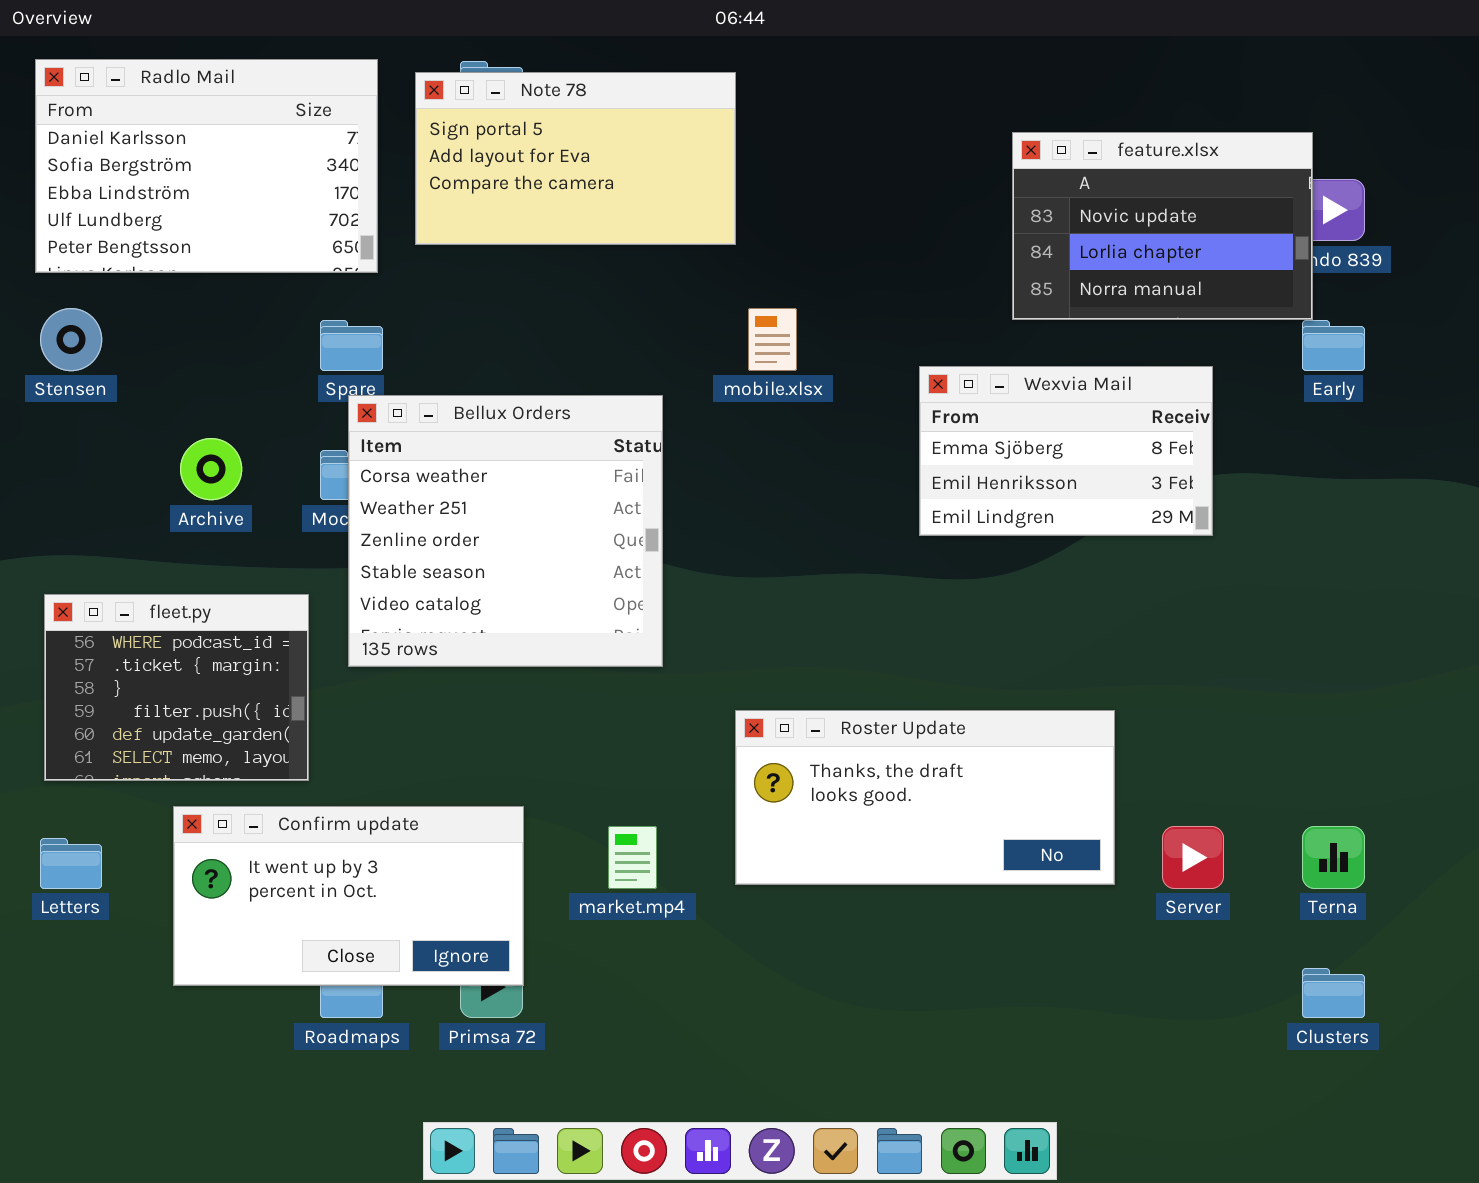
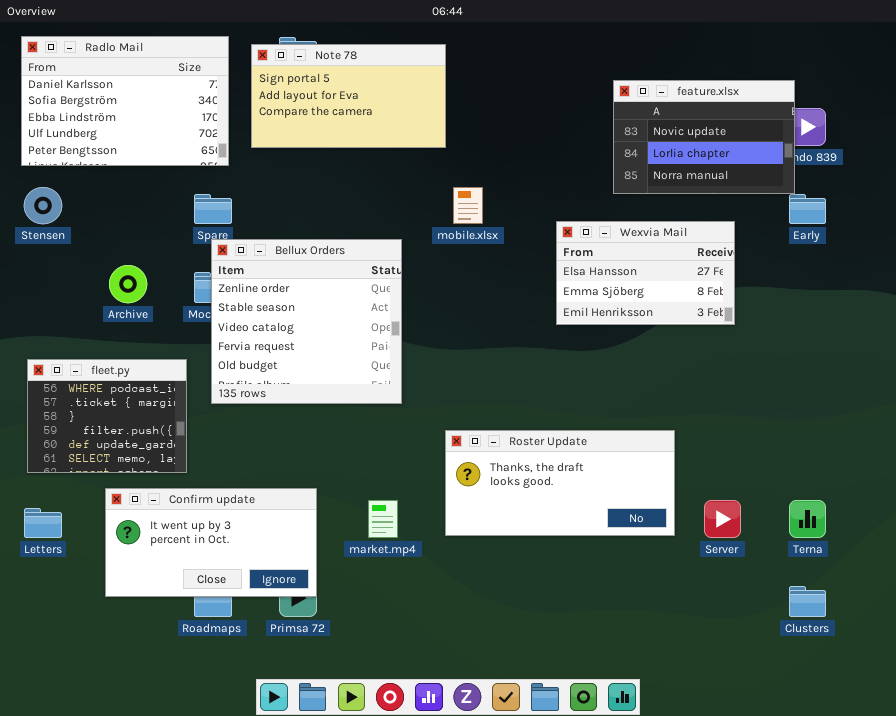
Wexvia Mail: [919,366,1213,536] -> [556,221,735,325], scrolled up 1 row
Bellux Orders: [348,395,663,667] -> [211,239,402,404], scrolled down 2 rows

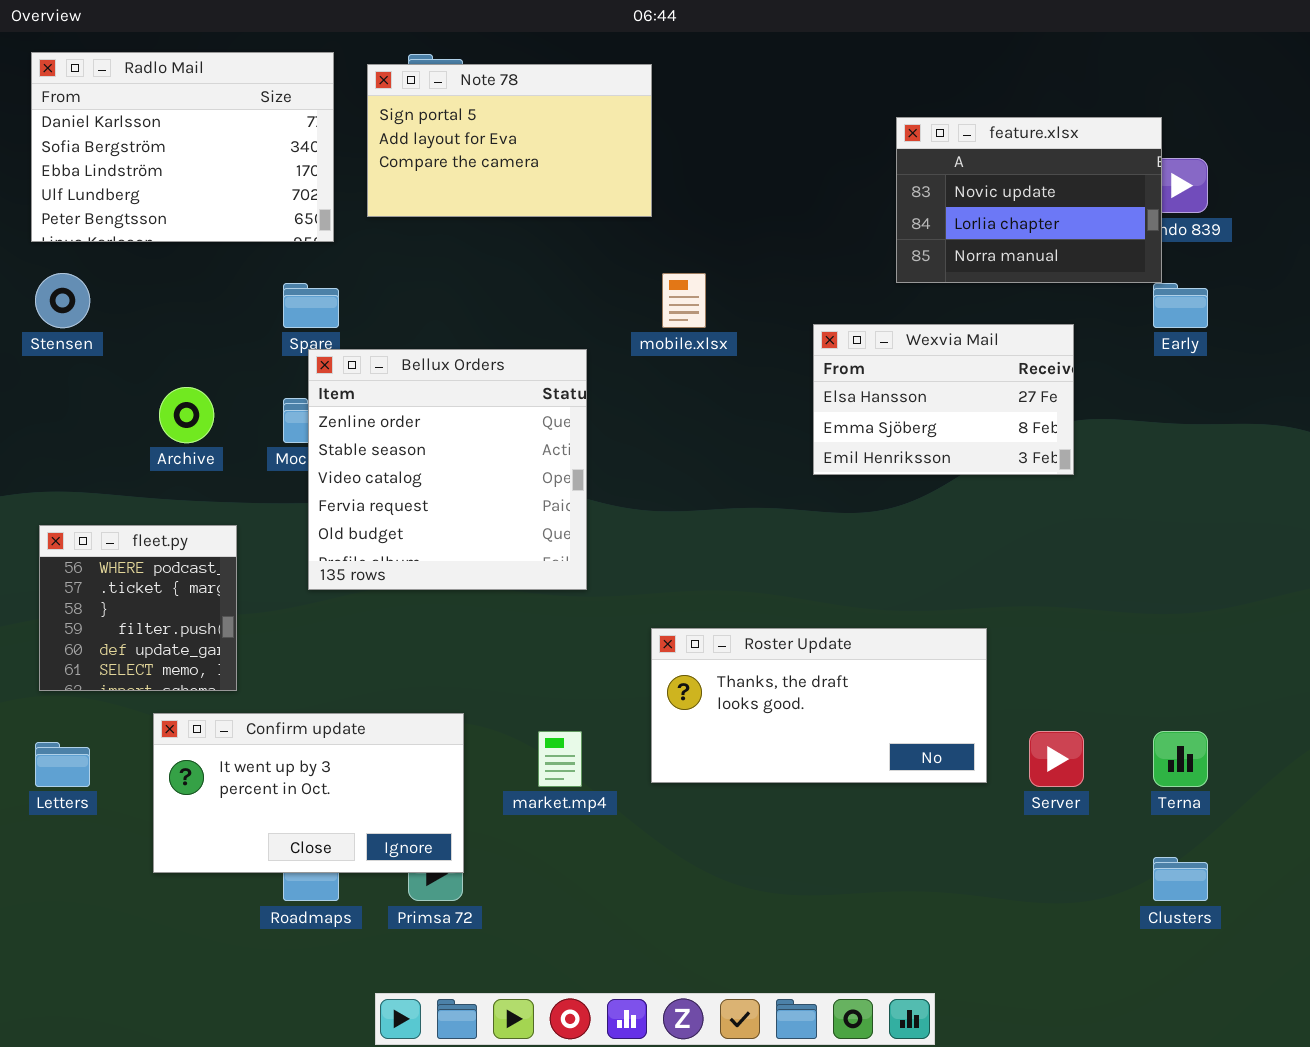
fleet.py: [27,359,187,473] -> [39,525,237,691], resized

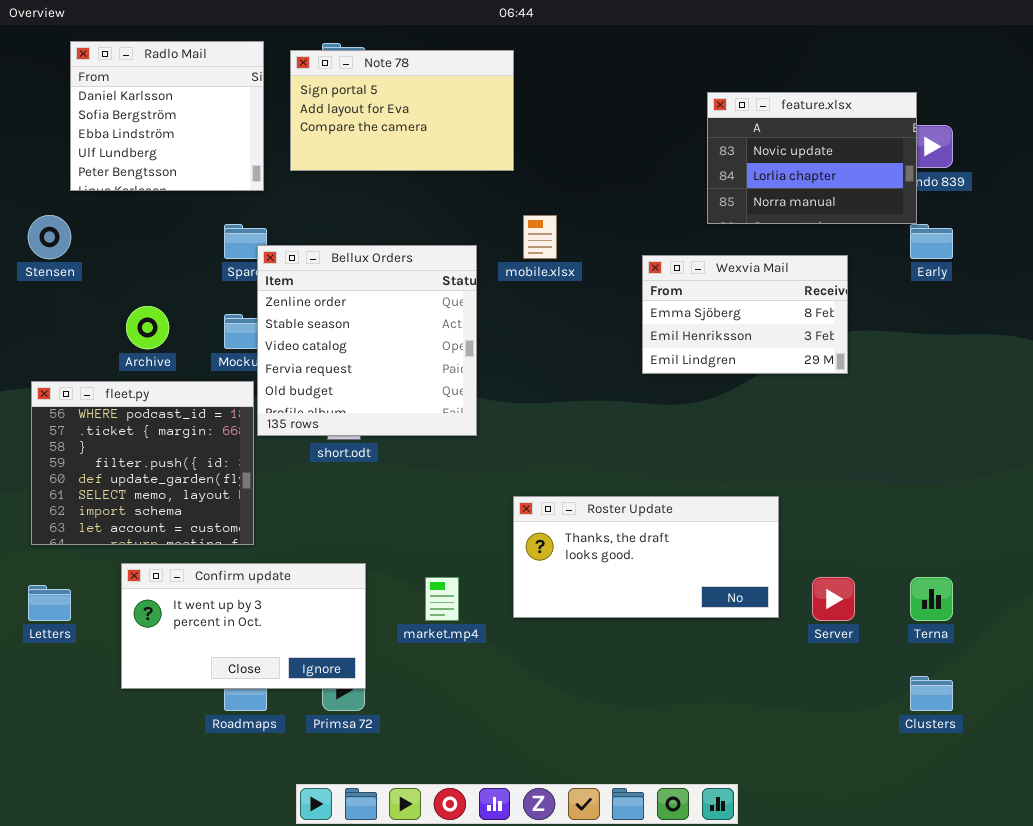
Radlo Mail: [31,52,334,242] -> [70,41,264,191], resized
Wexvia Mail: [813,324,1074,475] -> [642,255,848,374], scrolled down 1 row
Bellux Orders: [308,349,587,590] -> [257,245,477,436], moved
fleet.py: [39,525,237,691] -> [31,381,254,545], resized

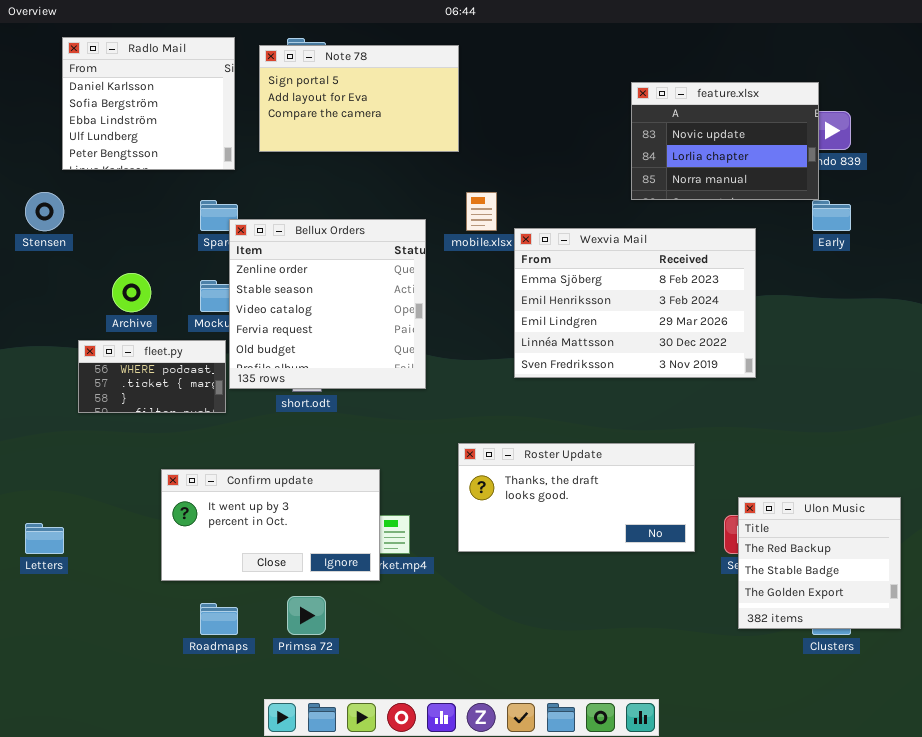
Wexvia Mail: [642,255,848,374] -> [514,228,756,378], resized
fleet.py: [31,381,254,545] -> [78,340,226,413], resized
Ulon Music: none -> [738,497,901,629], opened
Confirm update: [121,563,366,689] -> [161,469,380,581], moved

